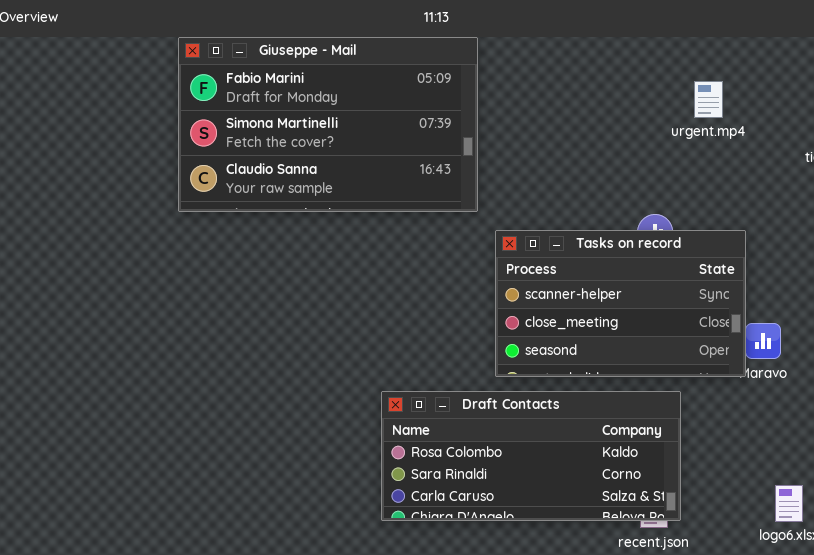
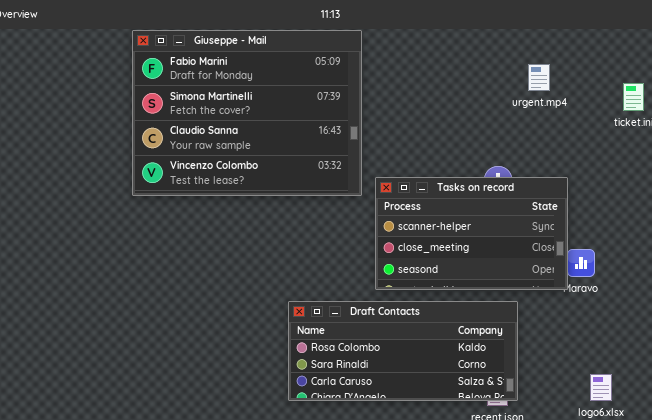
Giuseppe - Mail: [178,37,478,212] -> [132,30,362,196], resized

